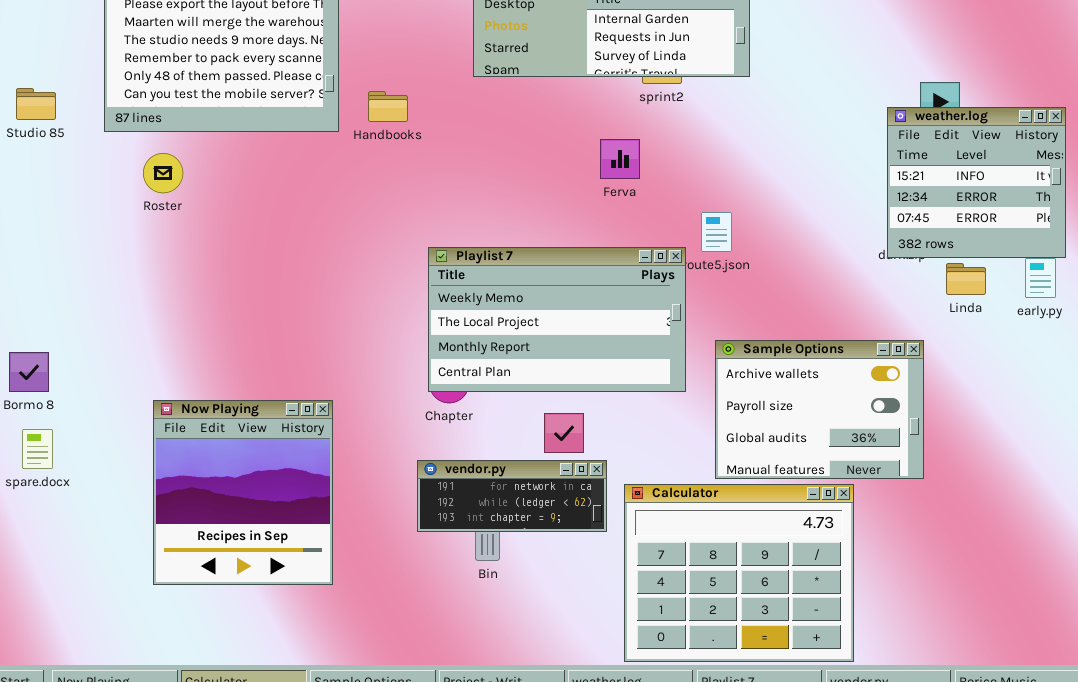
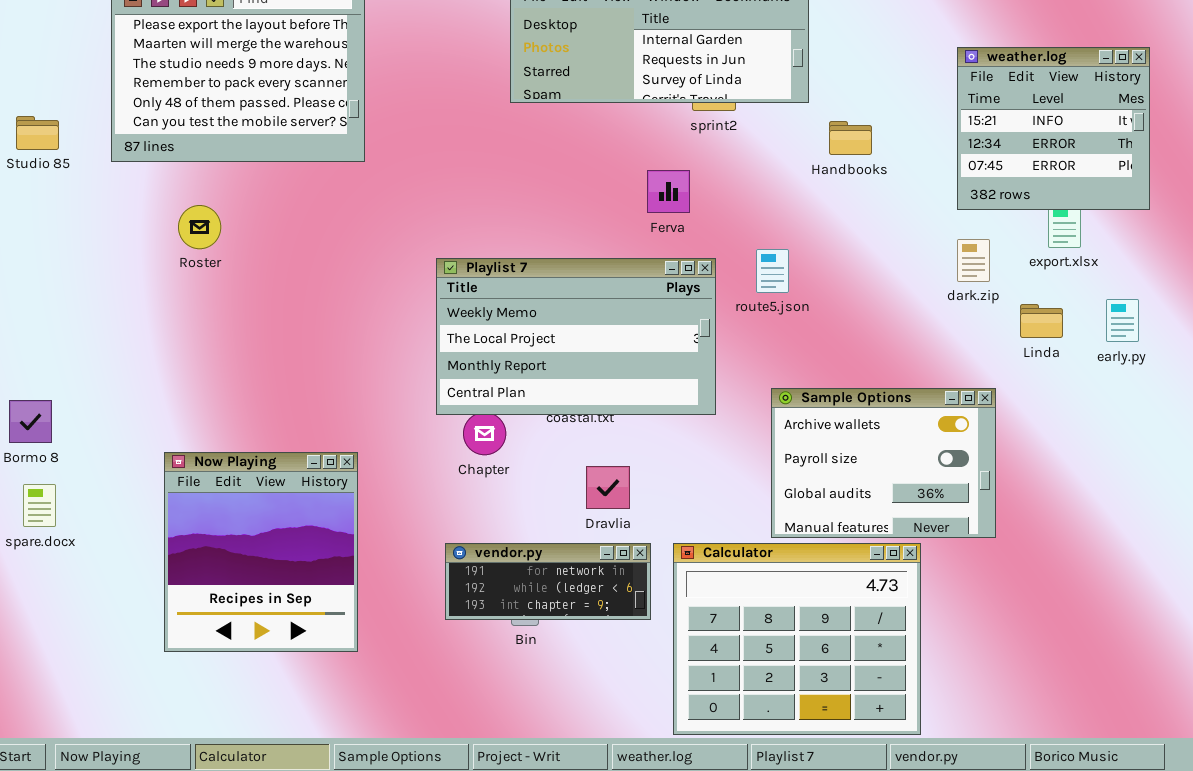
Handbooks: [368,91,408,122] -> [829,121,872,155], moved
weather.log: [887,107,1066,258] -> [957,47,1150,210], moved
Roster: [143,153,183,193] -> [178,205,221,249], moved
Playlist 7: [428,247,686,392] -> [436,258,716,415], moved
vendor.py: [417,460,607,532] -> [445,543,651,620], moved

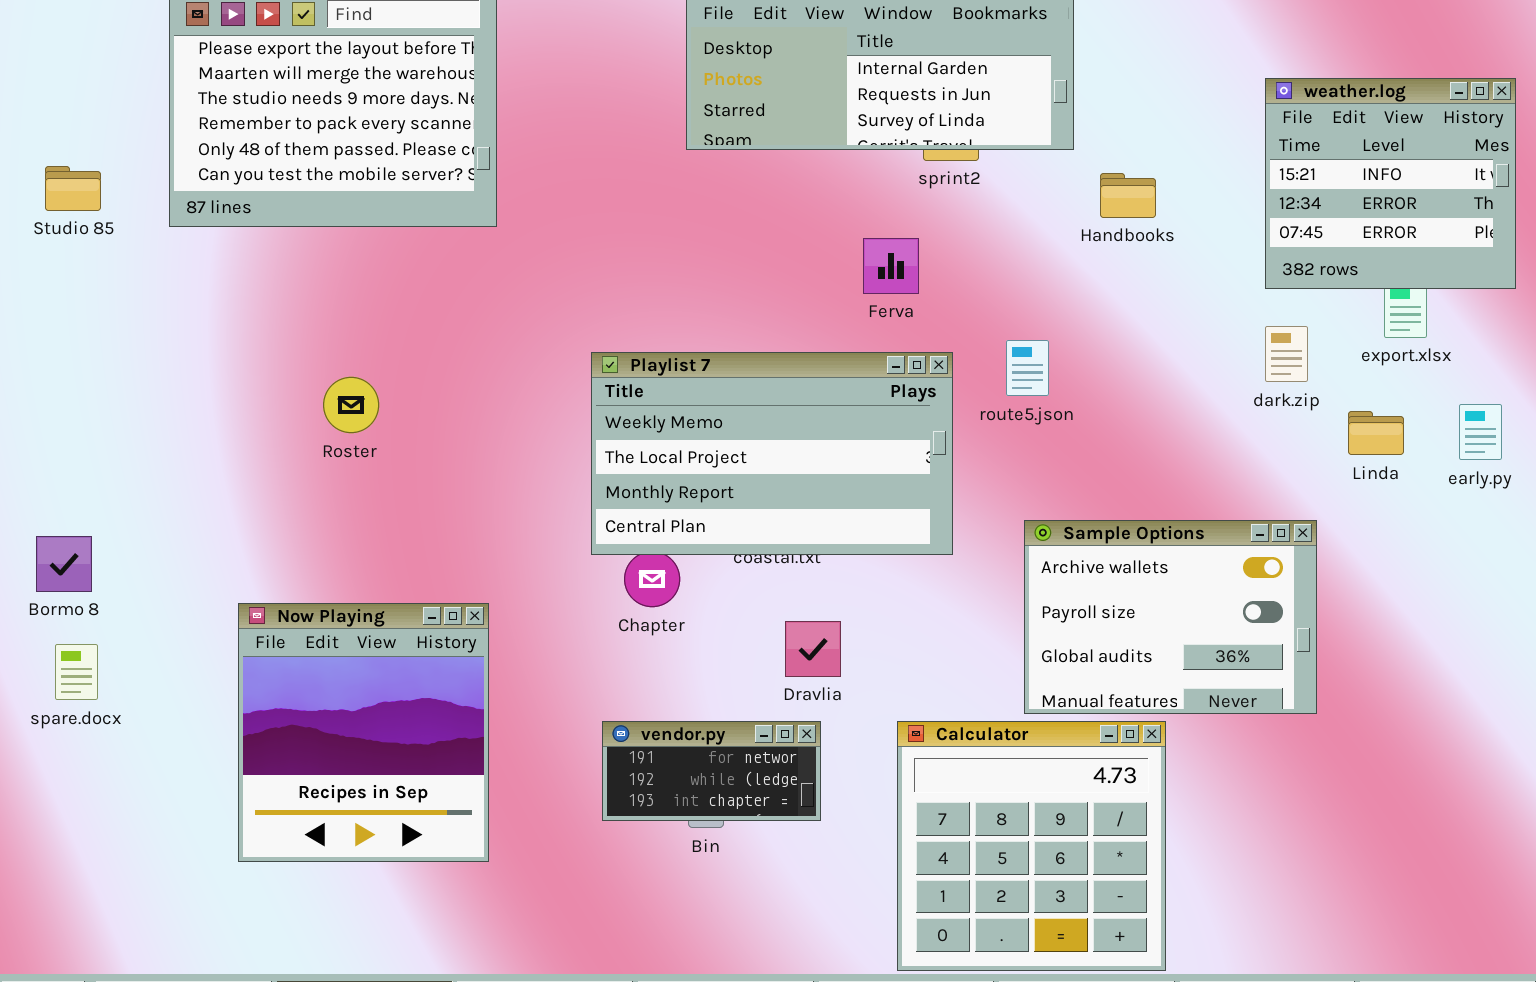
Roster: [178,205,221,249] -> [323,377,379,433], moved
vendor.py: [445,543,651,620] -> [602,721,821,821], resized
Calculator: [673,543,921,735] -> [897,721,1166,971], resized

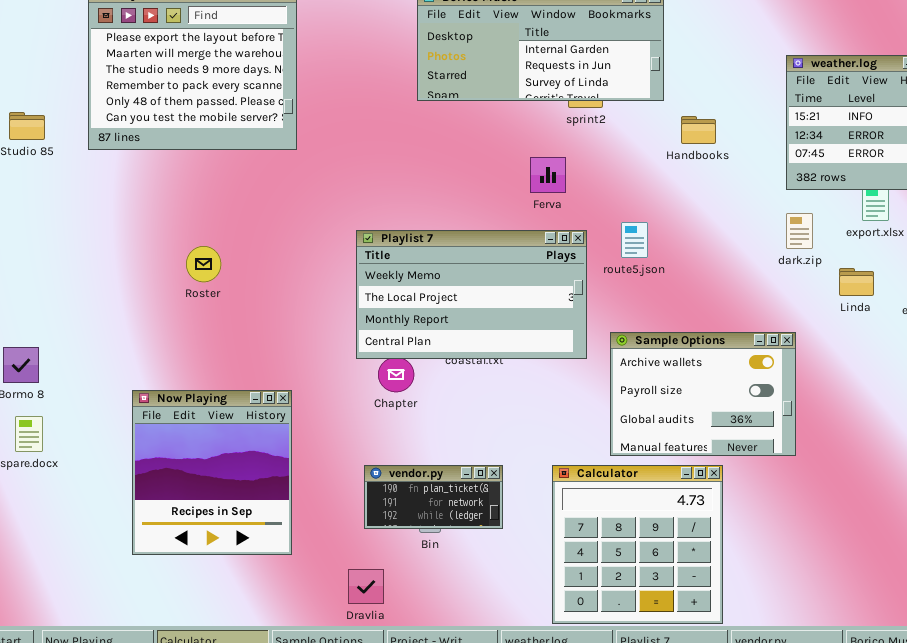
Sample Options: [1024,520,1317,714] -> [610,332,796,456], moved
Dravlia: [785,621,841,677] -> [348,569,384,604], moved
vendor.py: [602,721,821,821] -> [364,465,503,529], scrolled up 1 row

